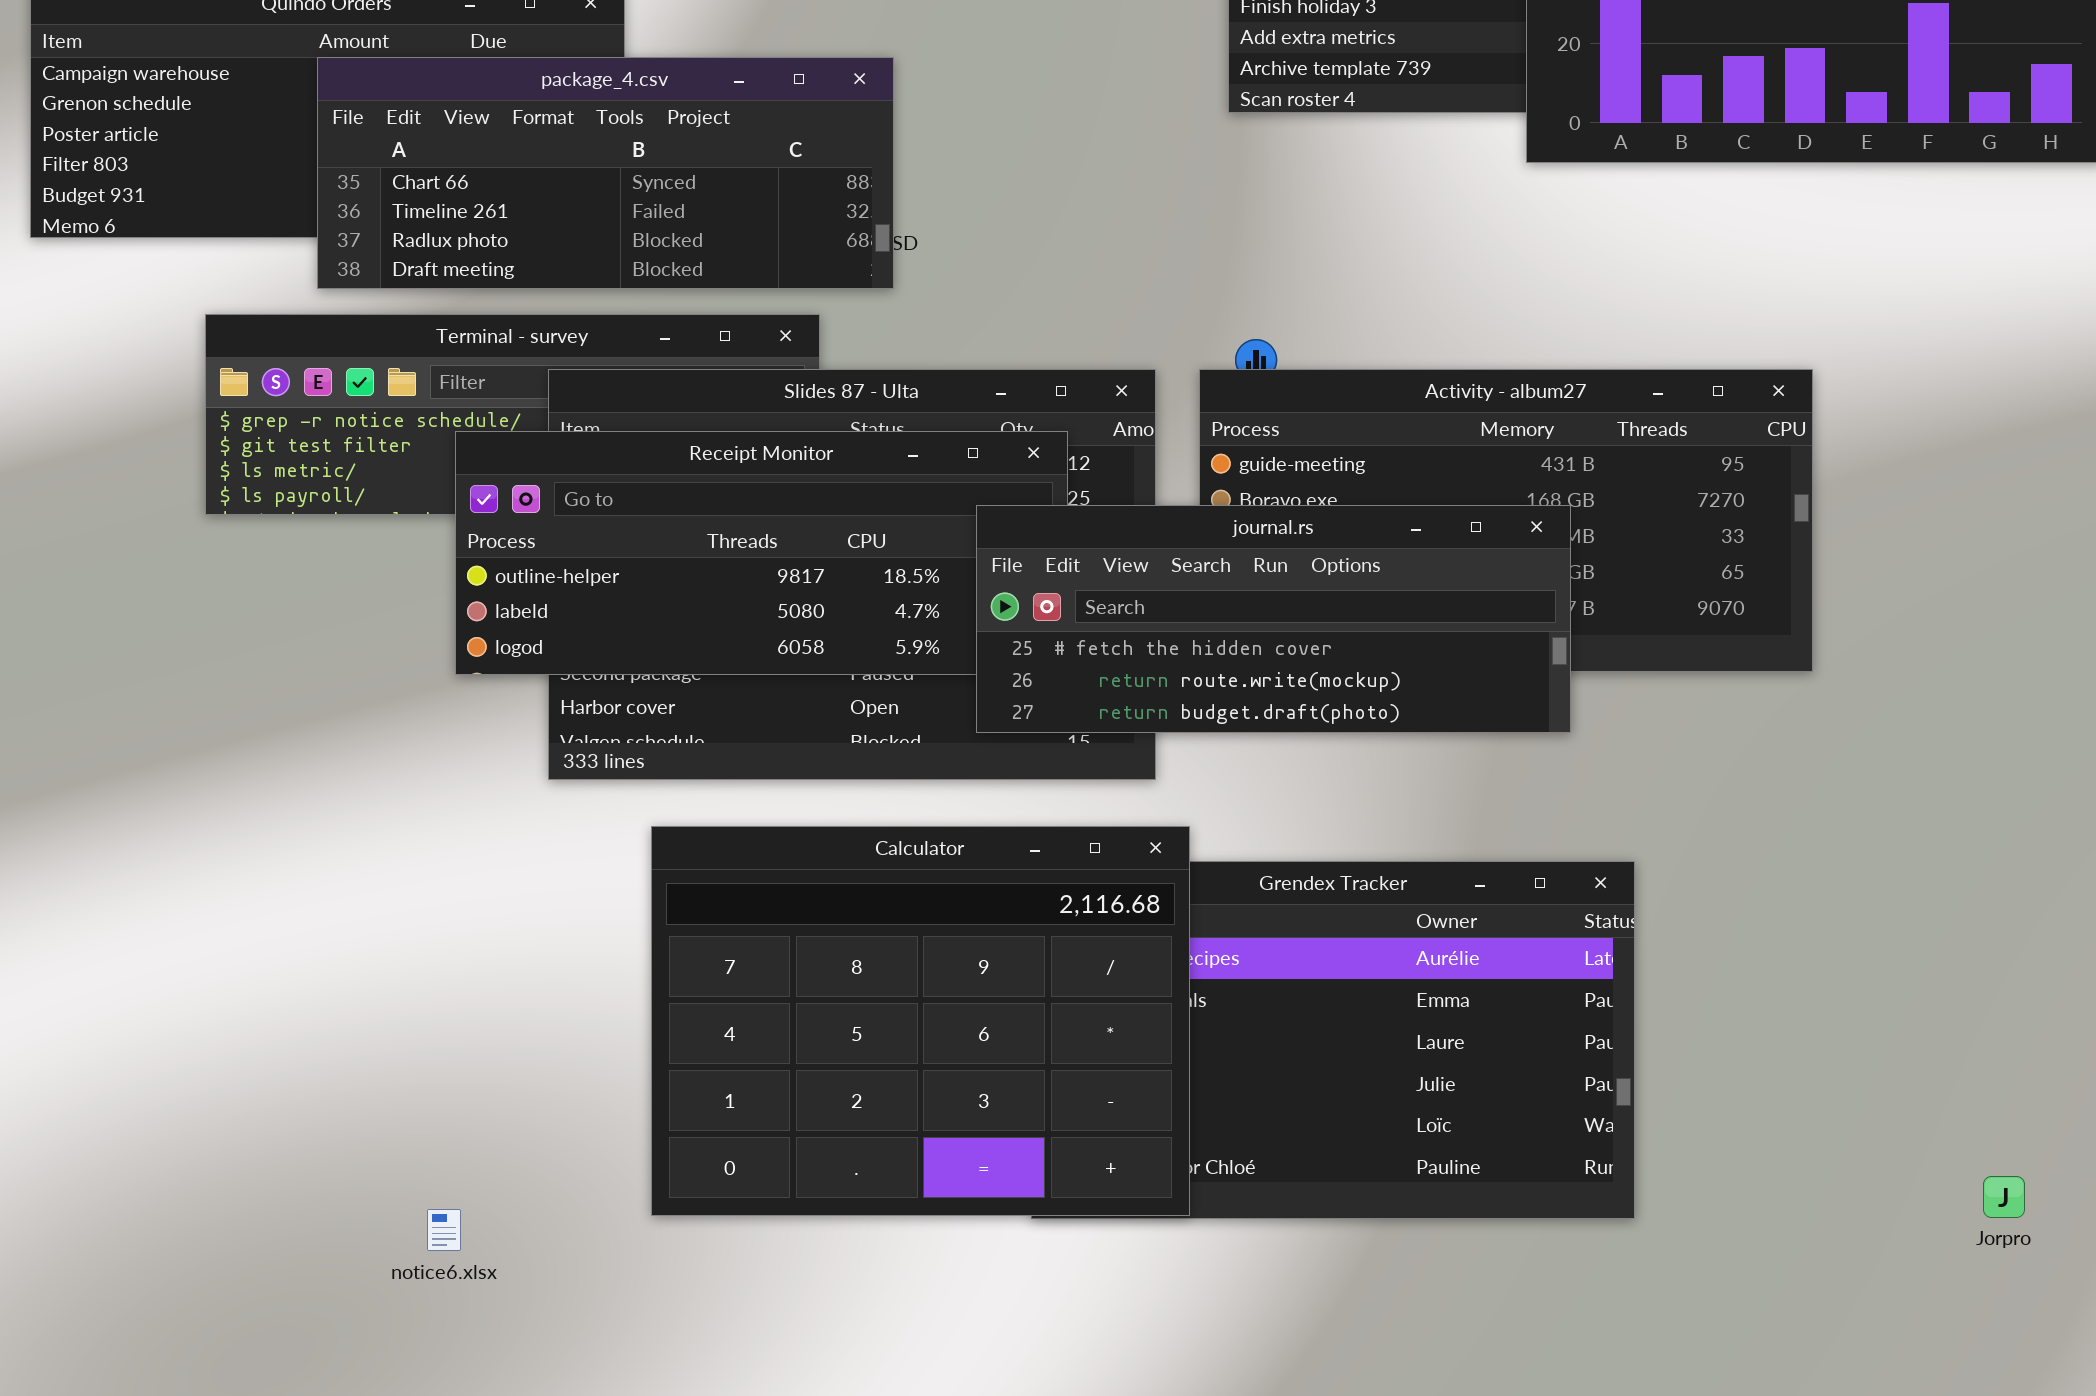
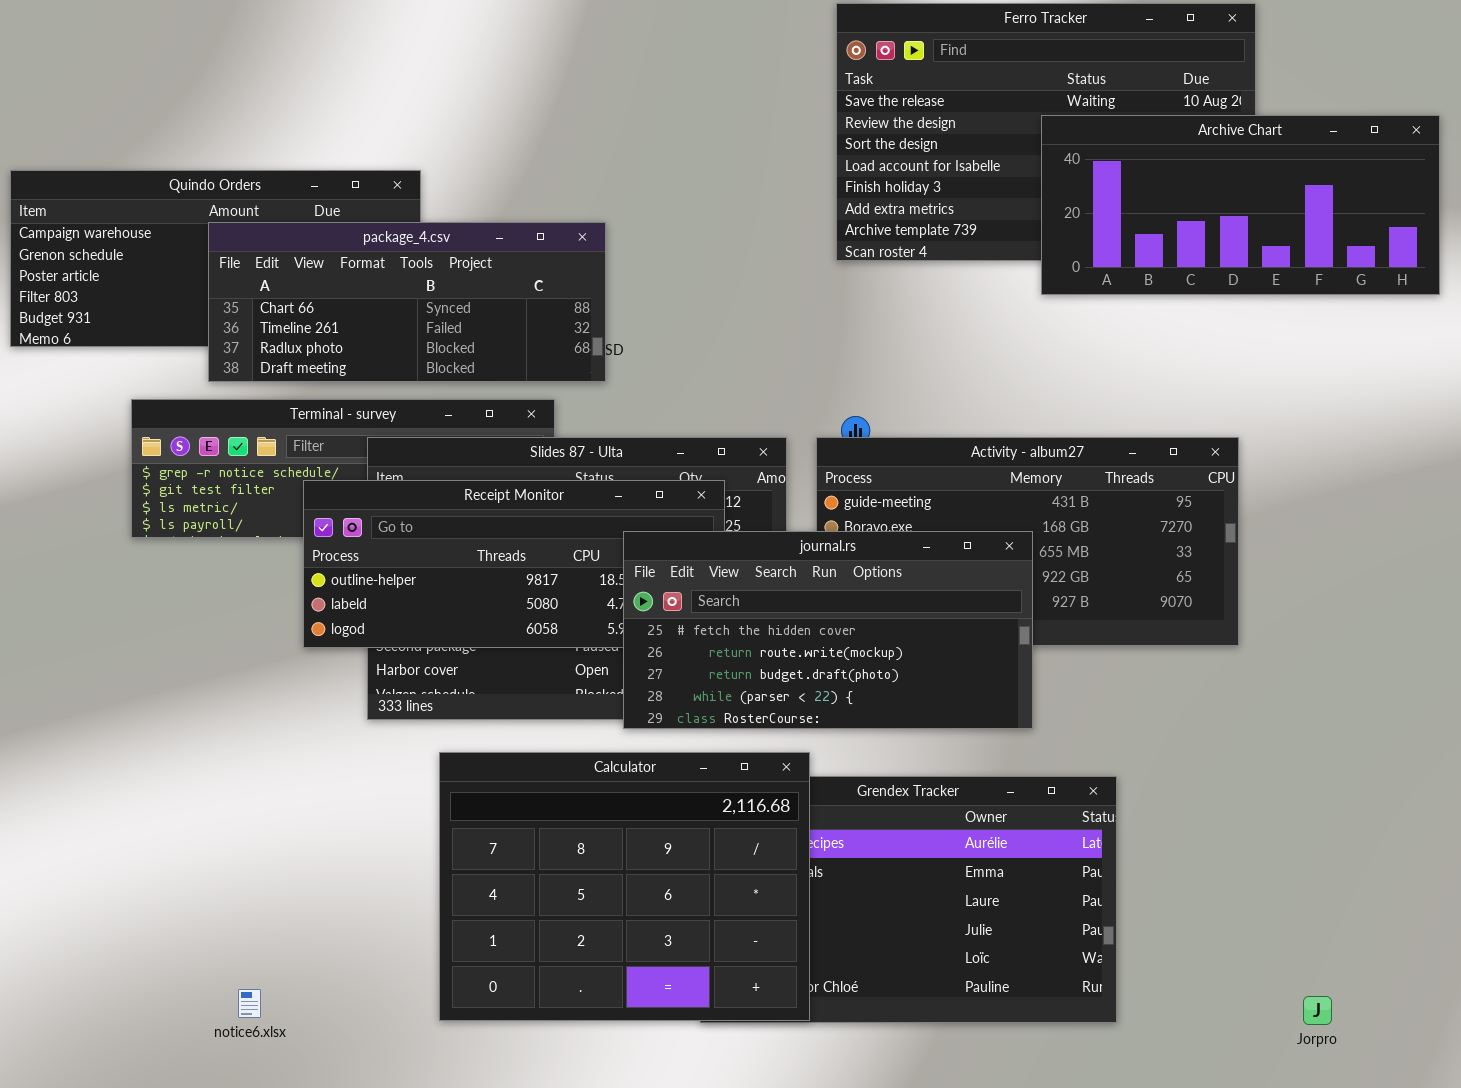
journal.rs: [976,505,1571,733] -> [623,531,1033,729], moved, resized
Jorpro: [1983,1176,2025,1218] -> [1303,996,1332,1025], moved
notice6.xlsx: [427,1209,461,1251] -> [238,989,261,1018], moved

